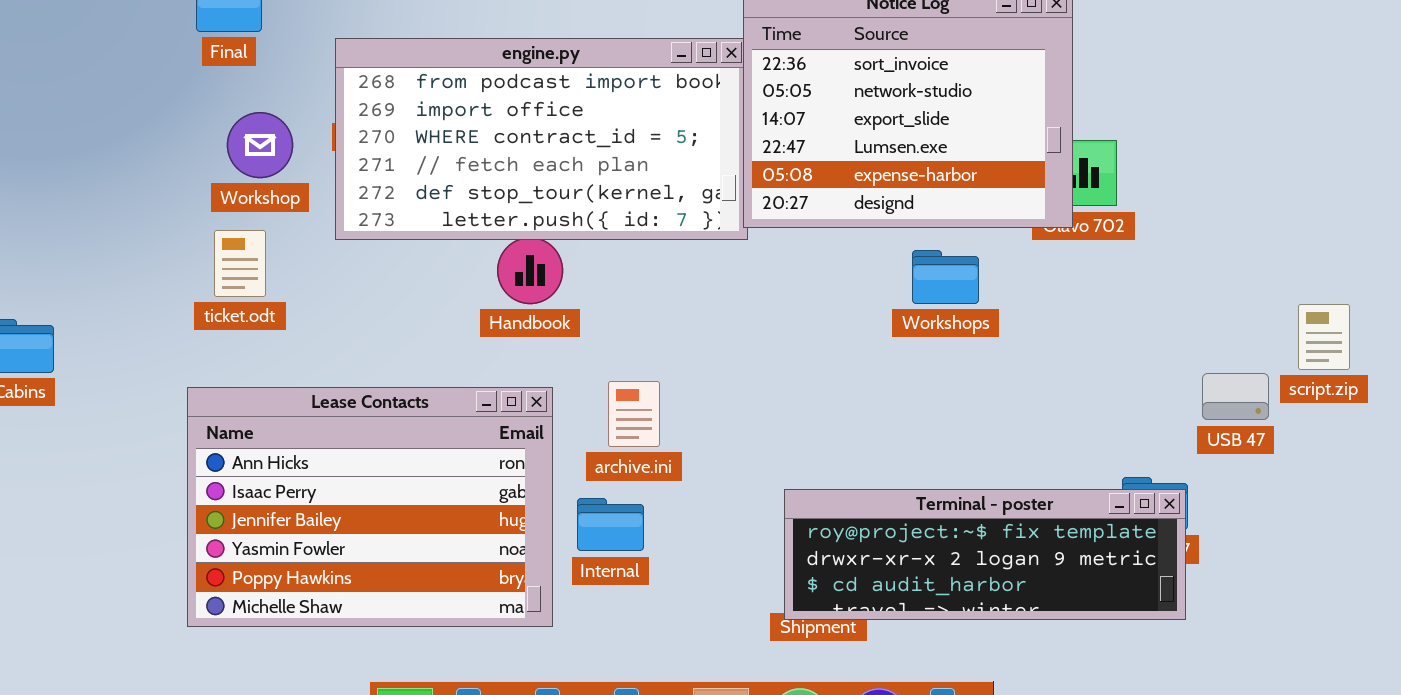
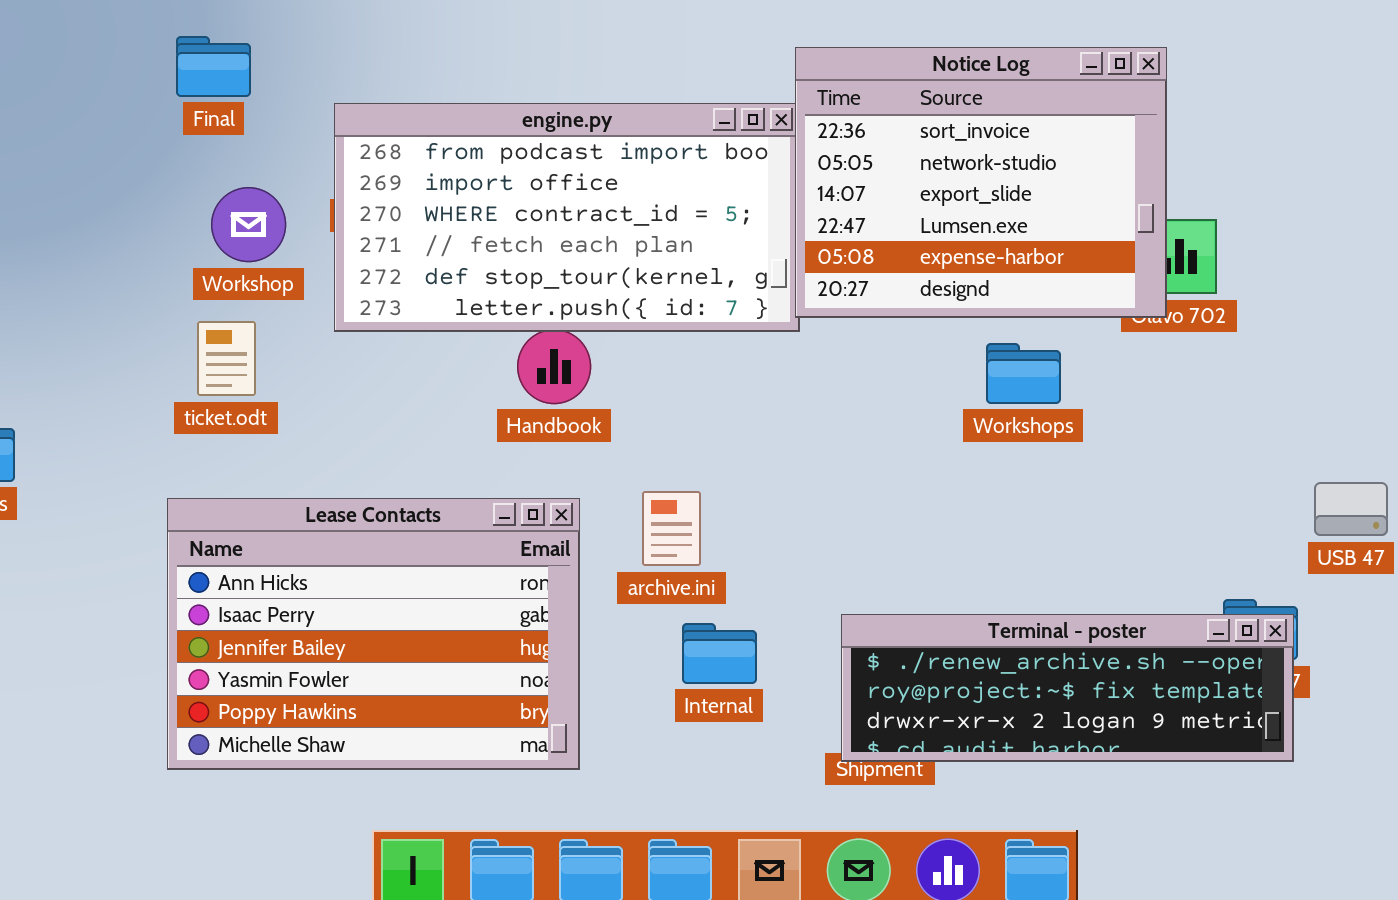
Terminal - poster: [784,489,1186,620] -> [841,614,1294,762], scrolled up 1 row
Internal: [577,498,644,551] -> [682,623,757,684], moved

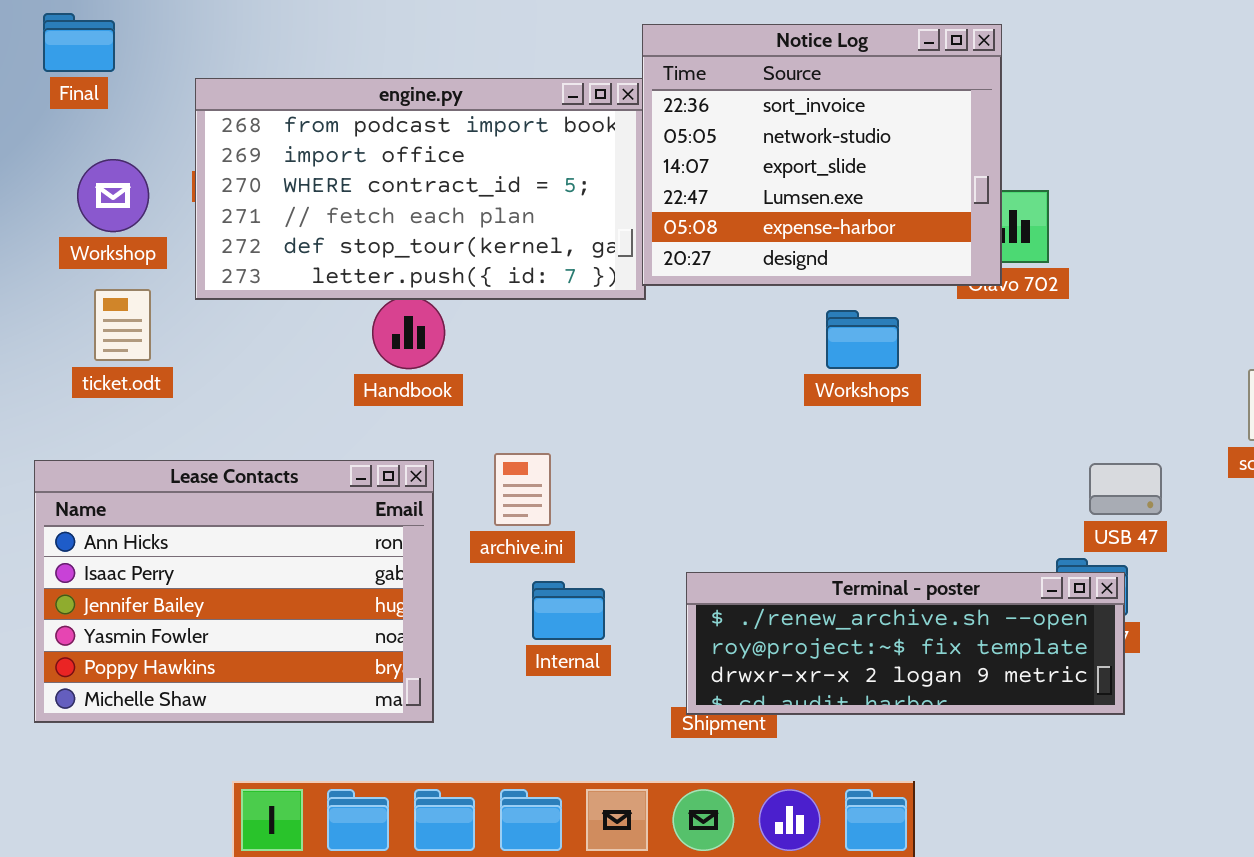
ticket.odt: [197,321,256,396] -> [94,289,151,361], moved
USB 47: [1314,482,1388,536] -> [1089,463,1162,515], moved

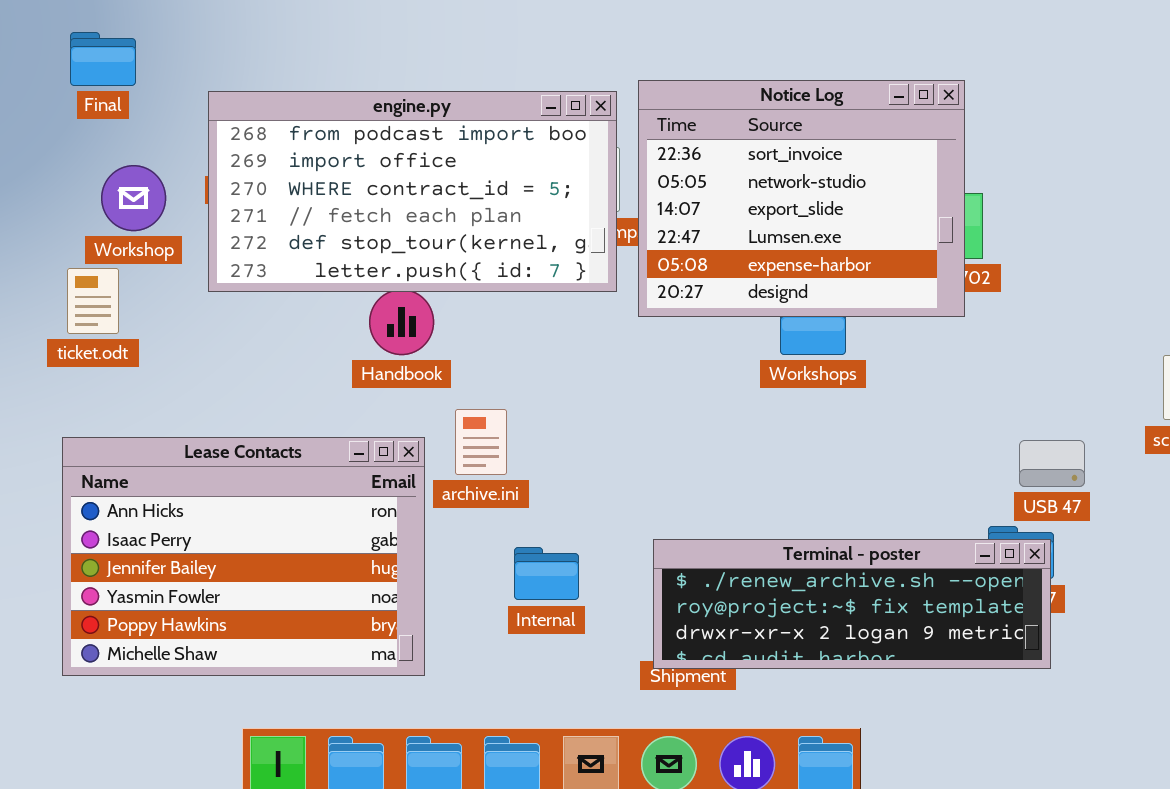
Notice Log: [642,24,1002,286] -> [638,80,965,317], moved
ticket.odt: [94,289,151,361] -> [67,268,119,334], moved
archive.ini: [494,453,551,526] -> [455,409,507,475], moved

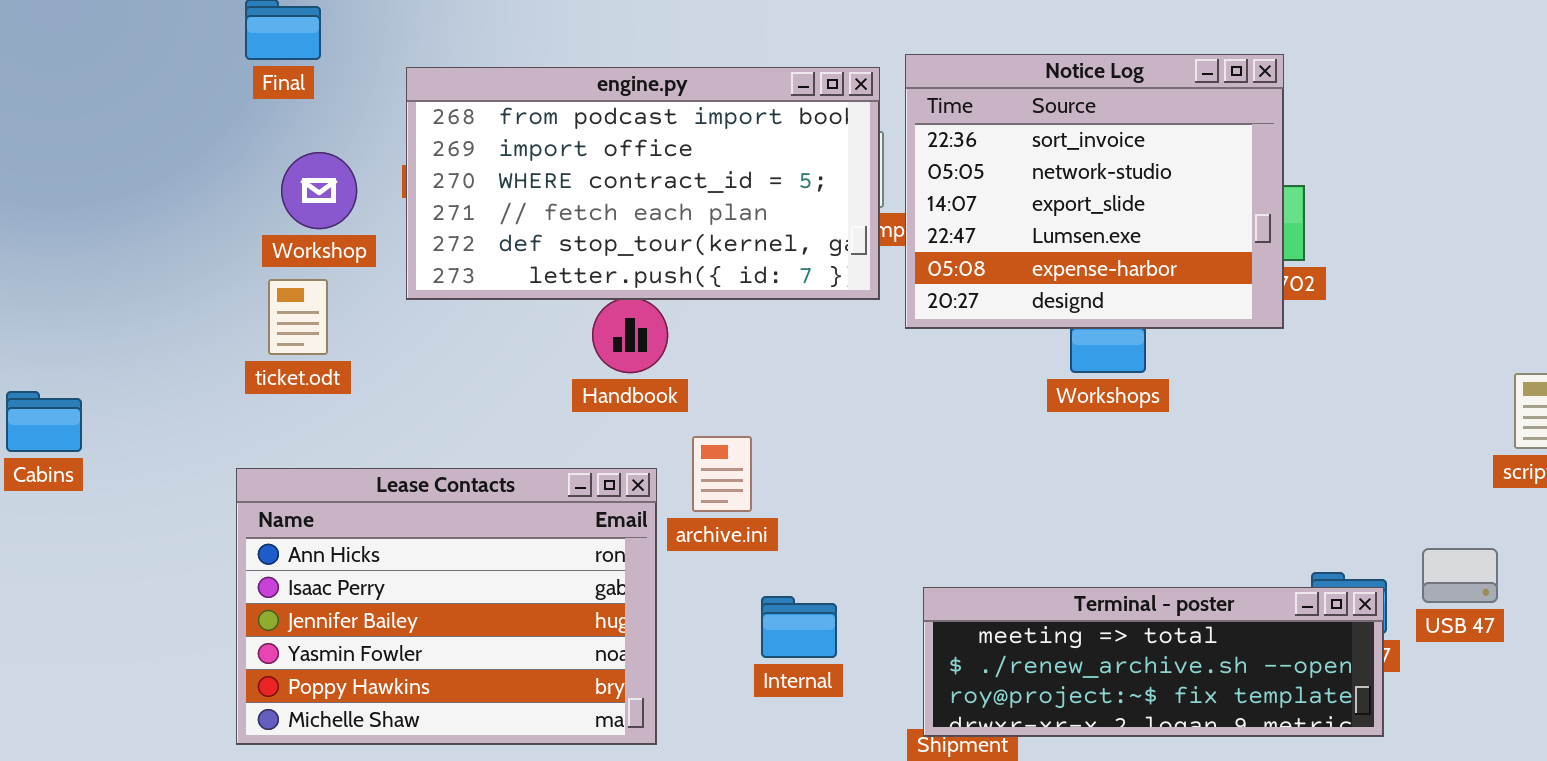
ticket.odt: [67,268,119,334] -> [268,279,328,355], moved
USB 47: [1019,440,1085,487] -> [1422,548,1498,603], moved
Terminal - poster: [653,539,1051,669] -> [923,587,1384,737], scrolled up 1 row

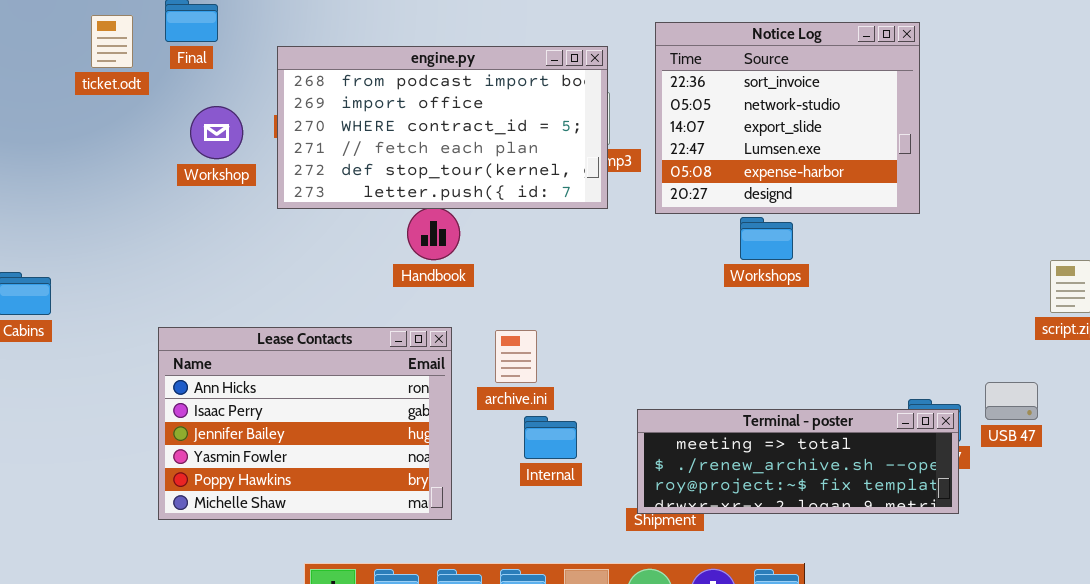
Notice Log: [905,54,1284,329] -> [655,22,920,214], moved
ticket.odt: [268,279,328,355] -> [91,15,133,68], moved
archive.ini: [692,436,752,512] -> [495,330,537,383], moved

